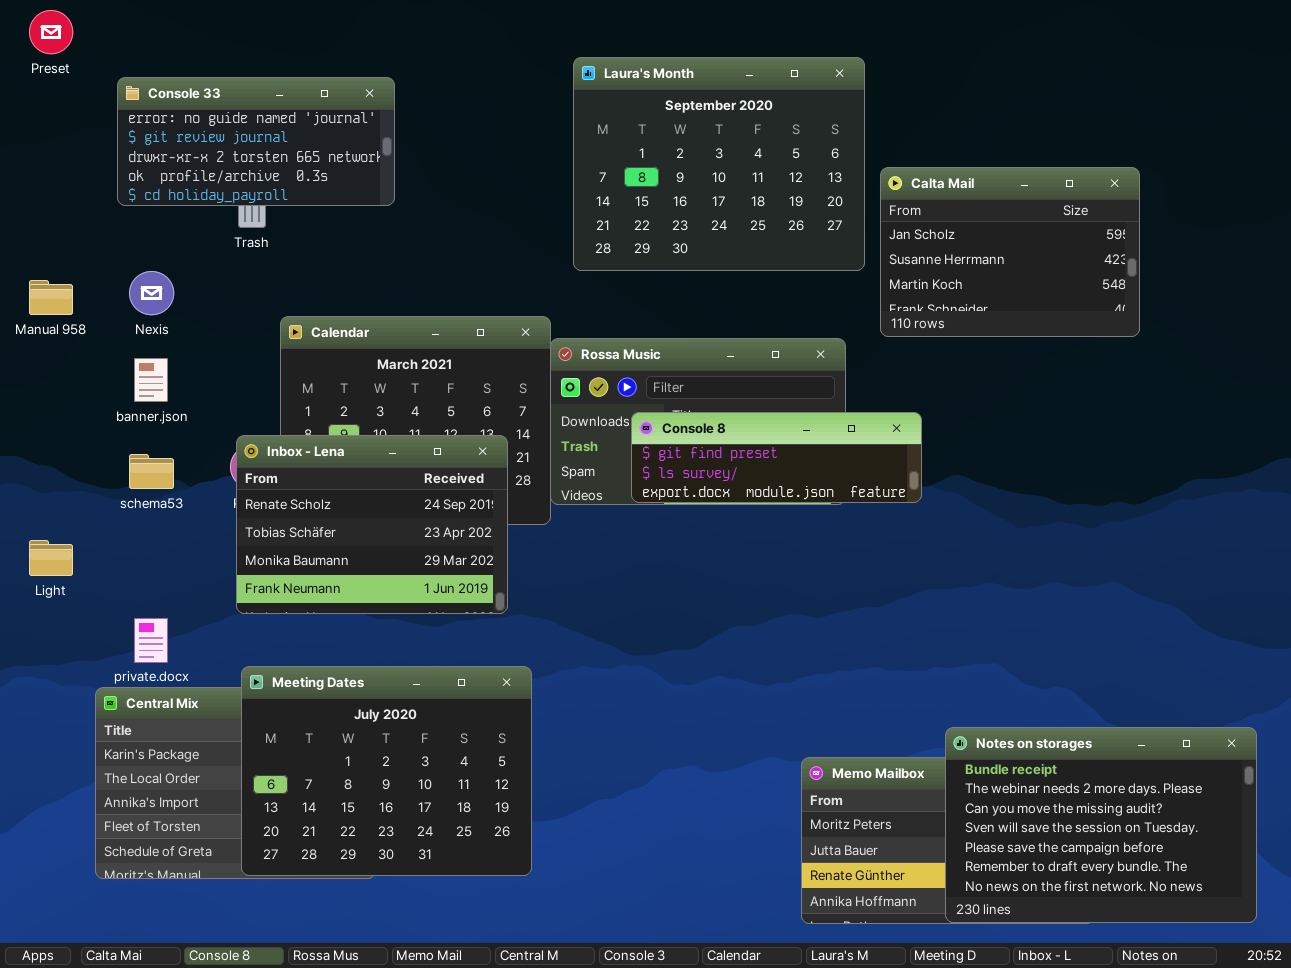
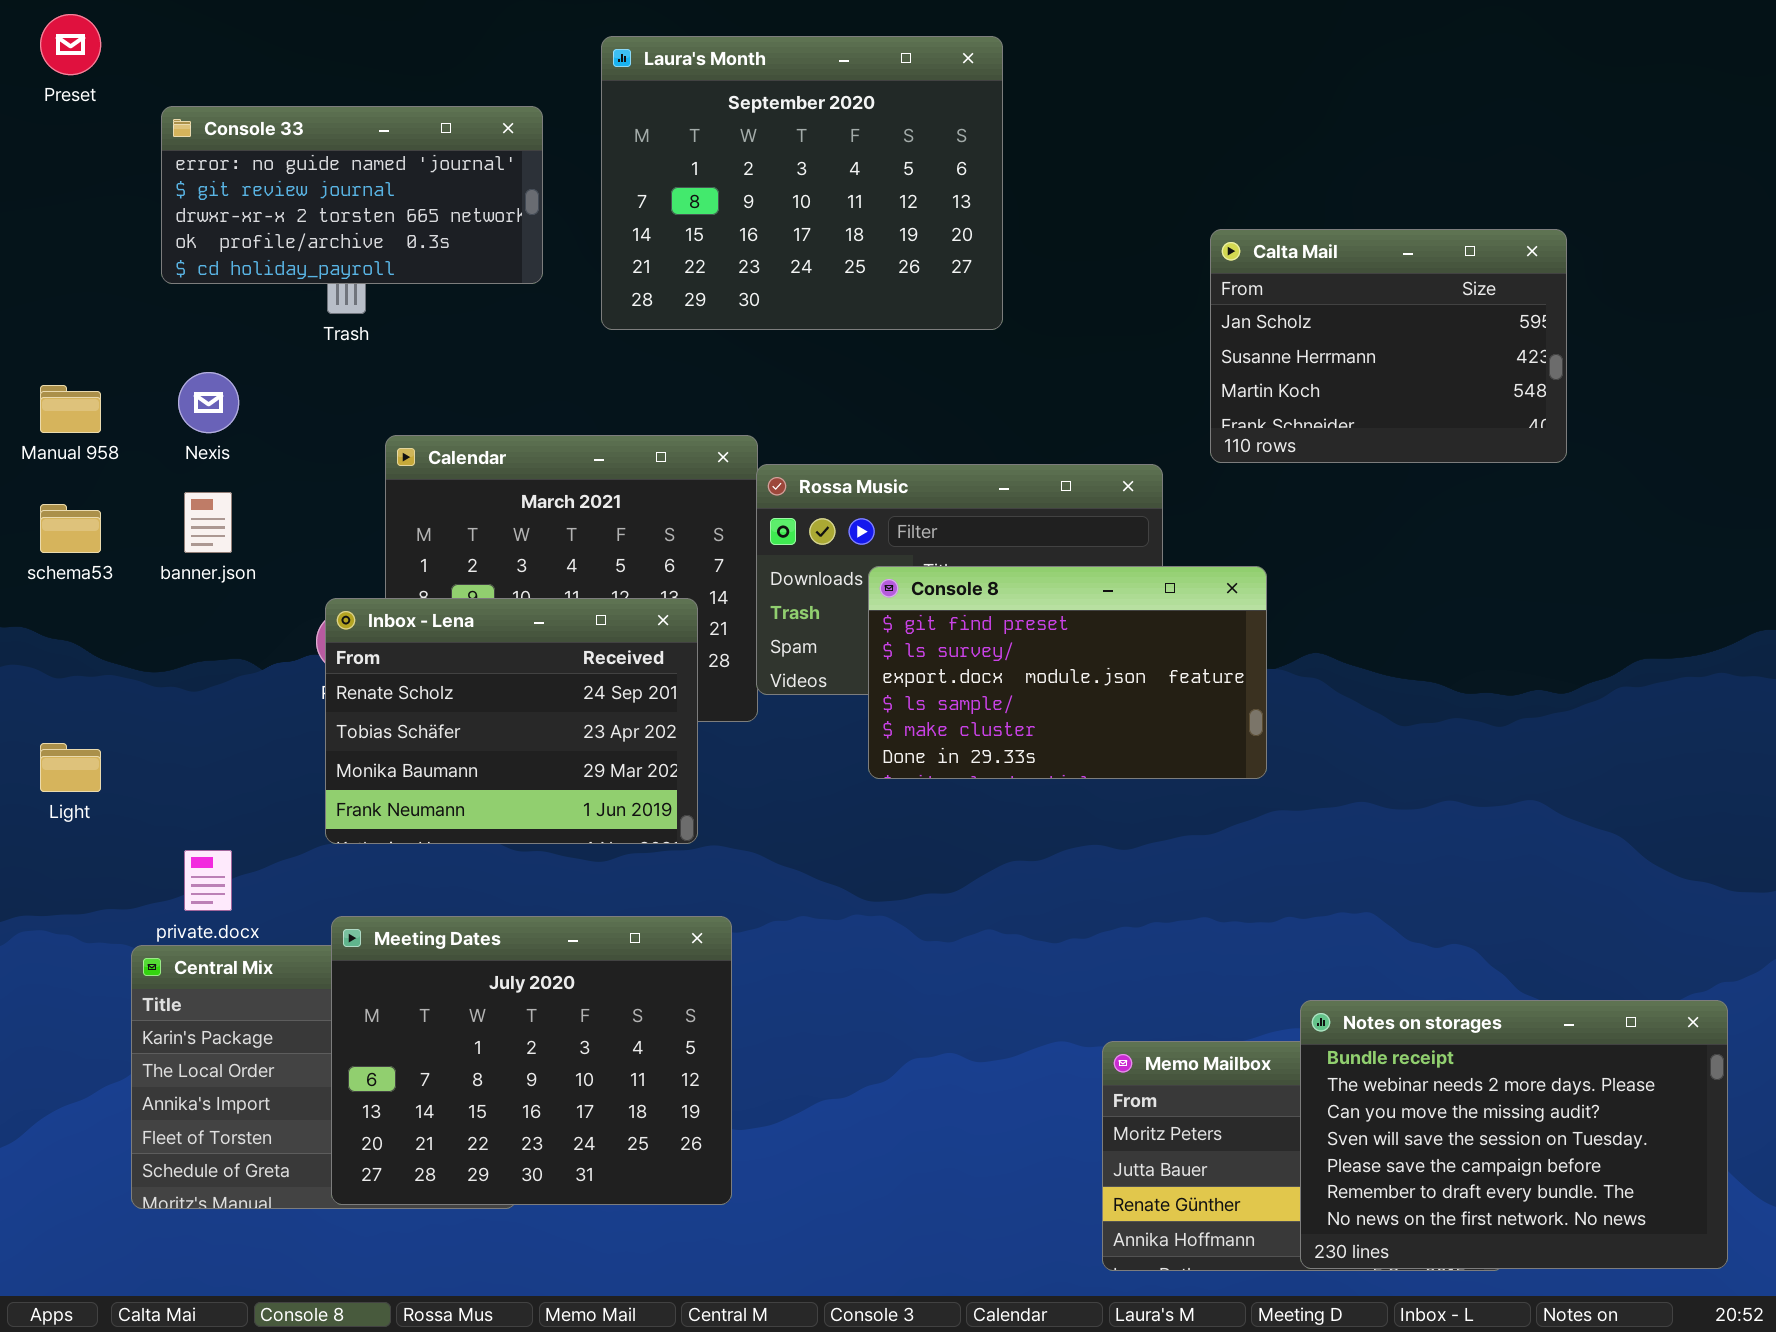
Laura's Month: [573,57,865,271] -> [601,36,1003,330], moved
Console 8: [631,412,922,503] -> [868,566,1267,779], resized
schema53: [129,454,174,489] -> [40,504,101,553], moved

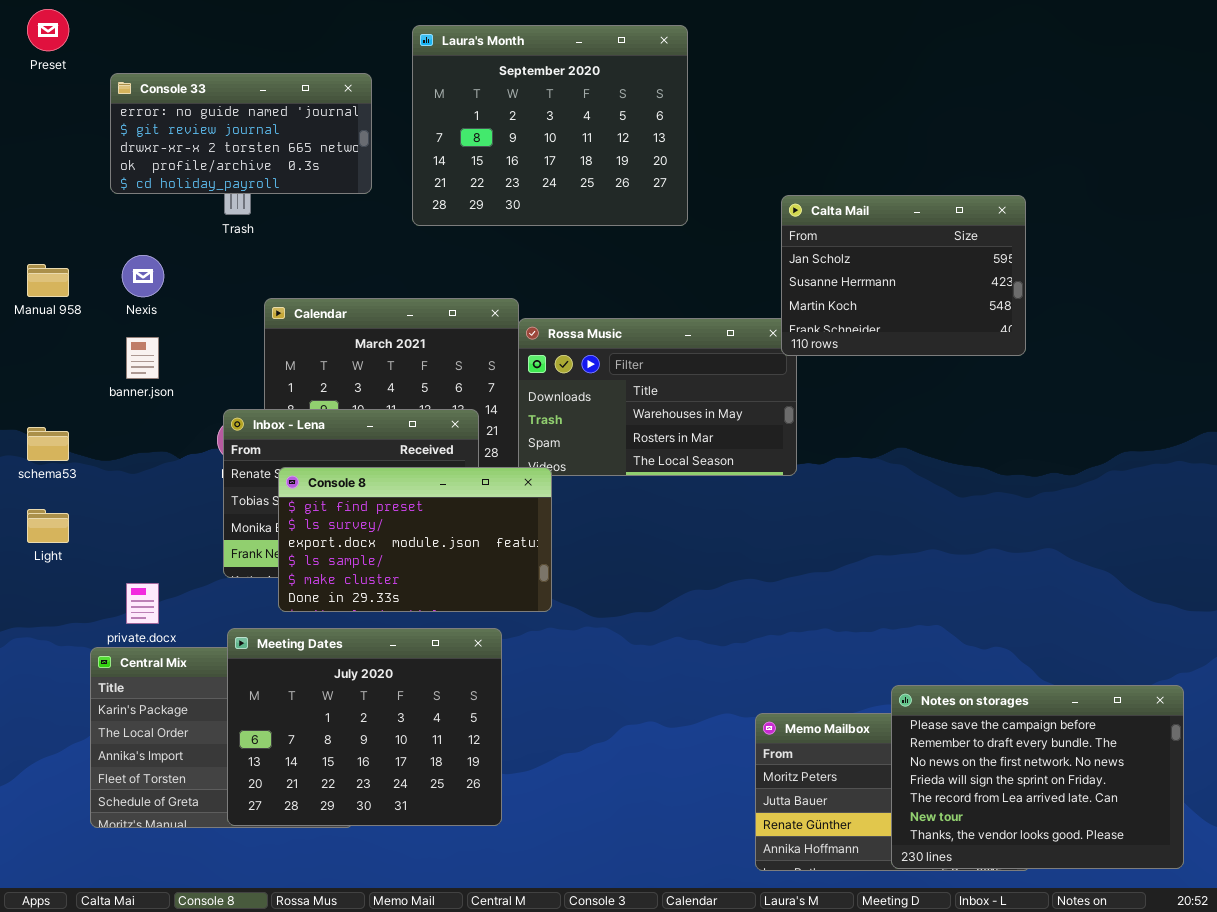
Calta Mail: [1210,229,1567,463] -> [781,195,1026,356], moved
schema53: [40,504,101,553] -> [27,427,69,461], moved
Console 8: [868,566,1267,779] -> [278,467,552,612], moved
Notes on storages: [1300,1000,1728,1269] -> [891,685,1184,869], scrolled down 4 rows

